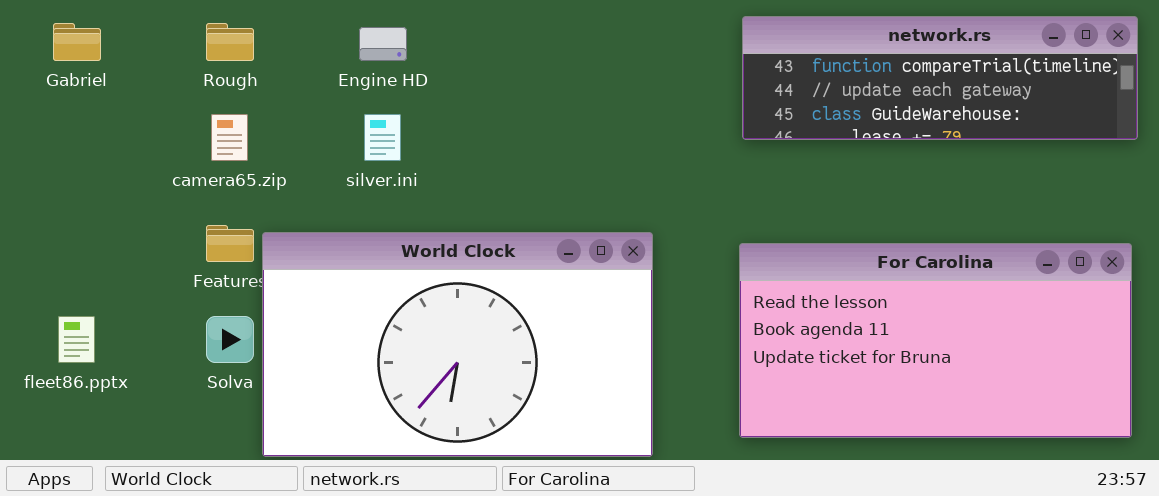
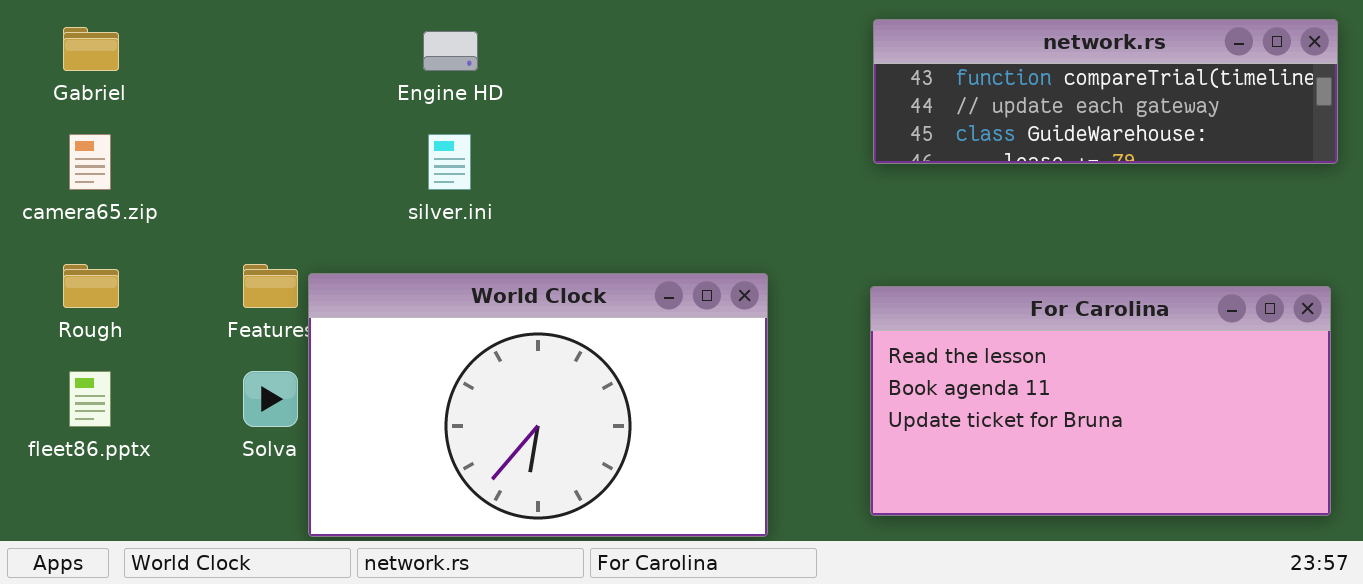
Rough: [206,23,254,61] -> [63,264,119,308], moved
camera65.zip: [211,114,248,161] -> [69,134,111,190], moved

